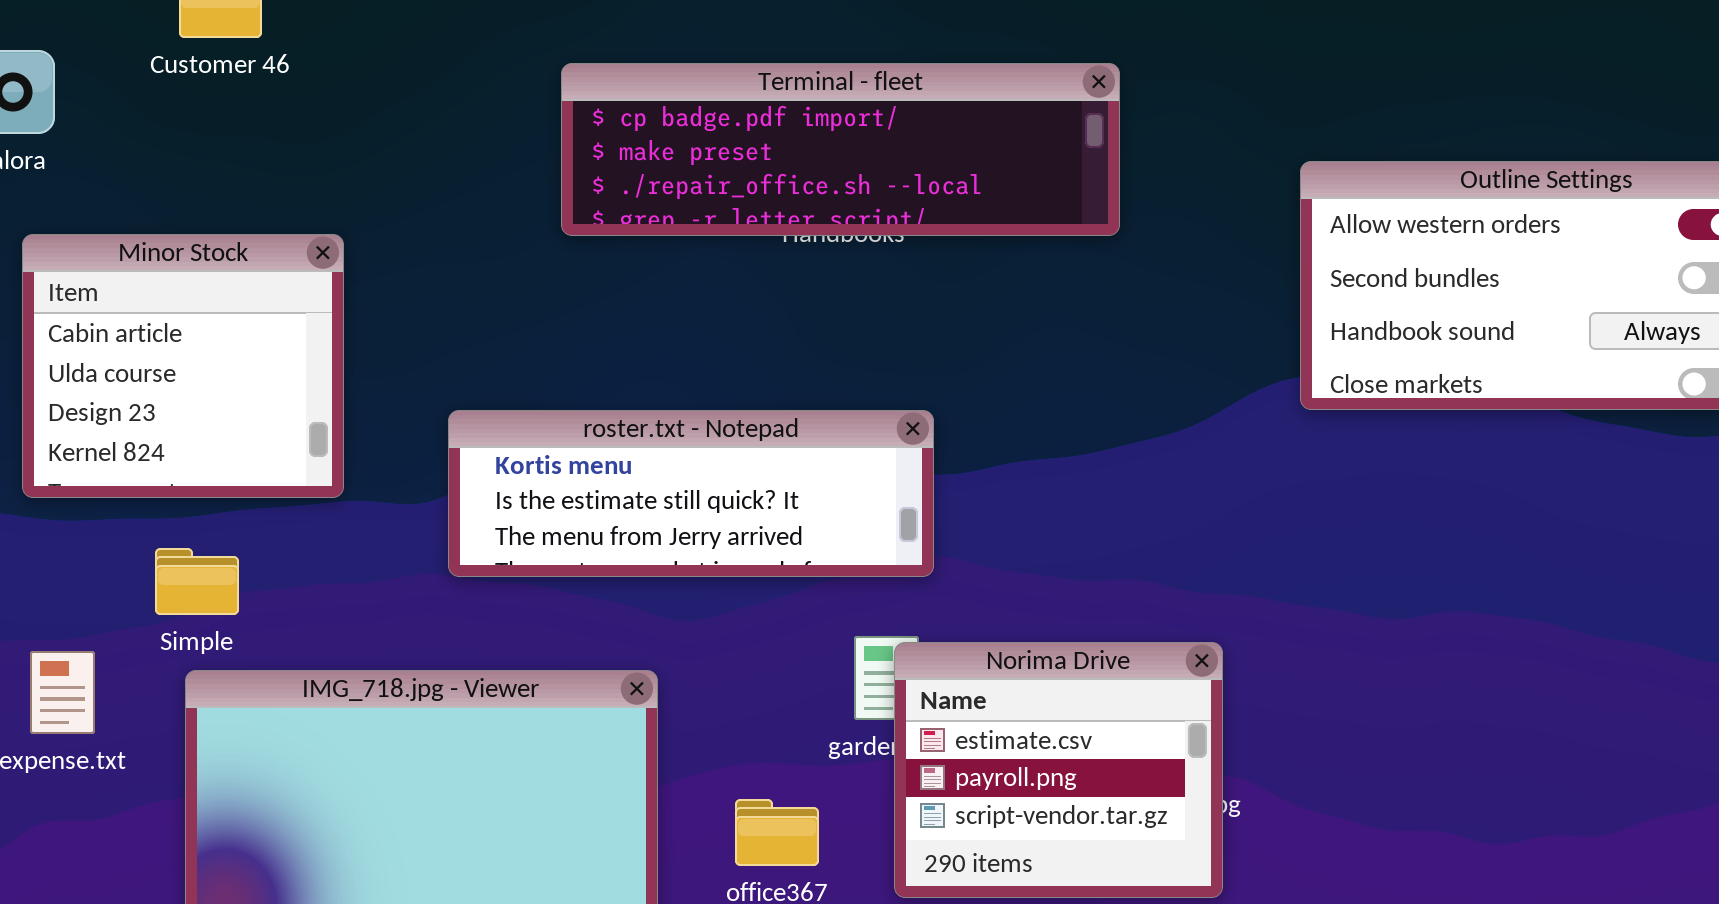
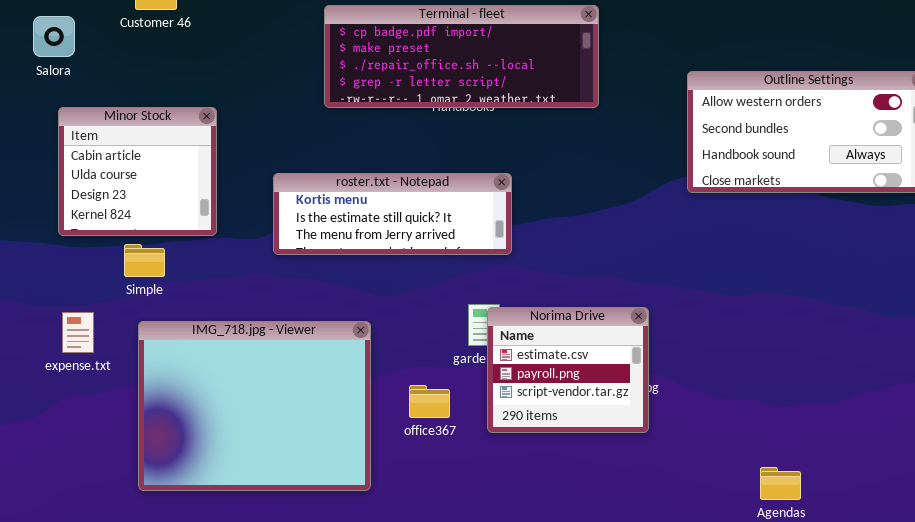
Terminal - fleet: [561,63,1120,236] -> [324,5,599,108], resized
roster.txt - Notepad: [448,410,934,577] -> [273,173,512,255], moved
Simple: [155,548,239,615] -> [124,244,165,277], moved

